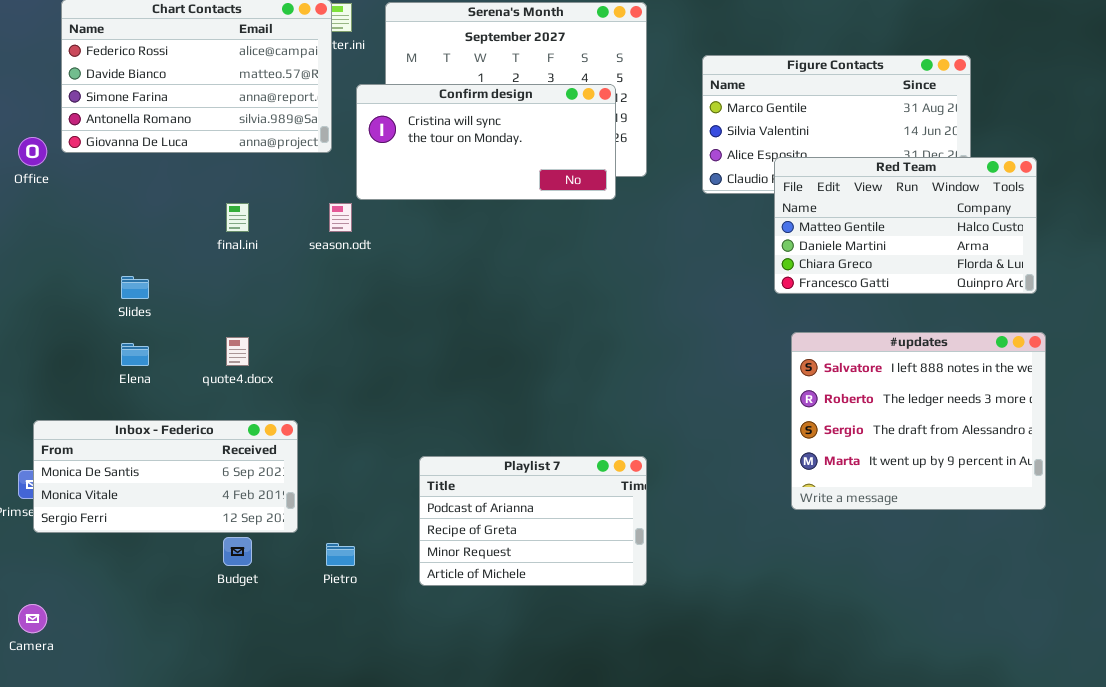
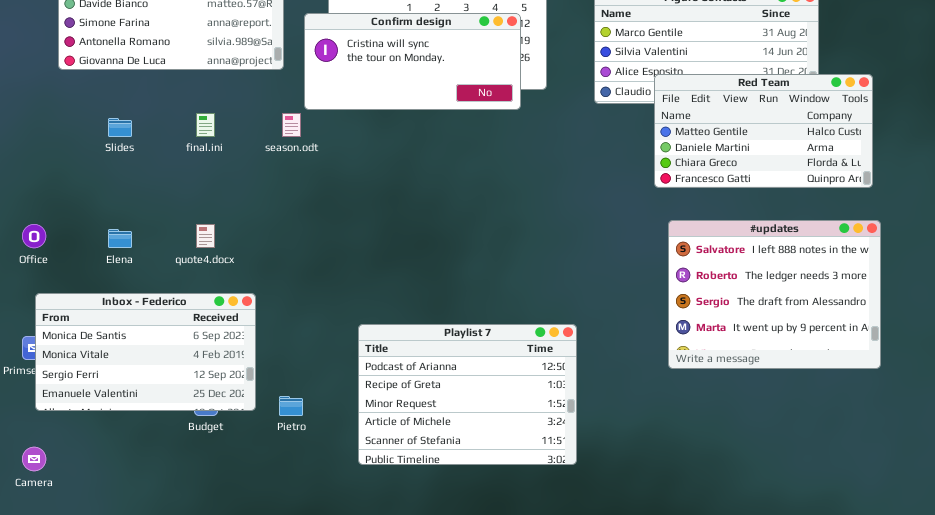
Office: [18,137,47,166] -> [22,224,46,248], moved
Slides: [121,276,149,299] -> [108,118,132,137], moved
Inbox - Federico: [33,420,298,533] -> [35,293,256,411], resized
Playlist 7: [419,456,647,586] -> [358,324,577,465], resized

